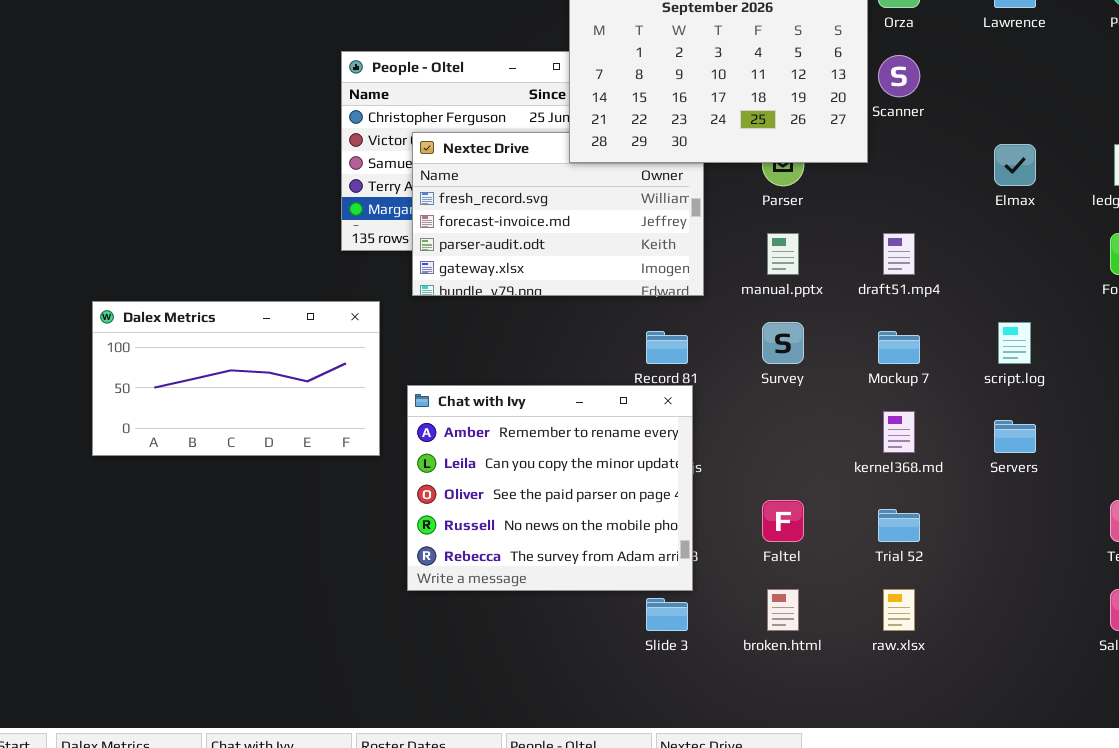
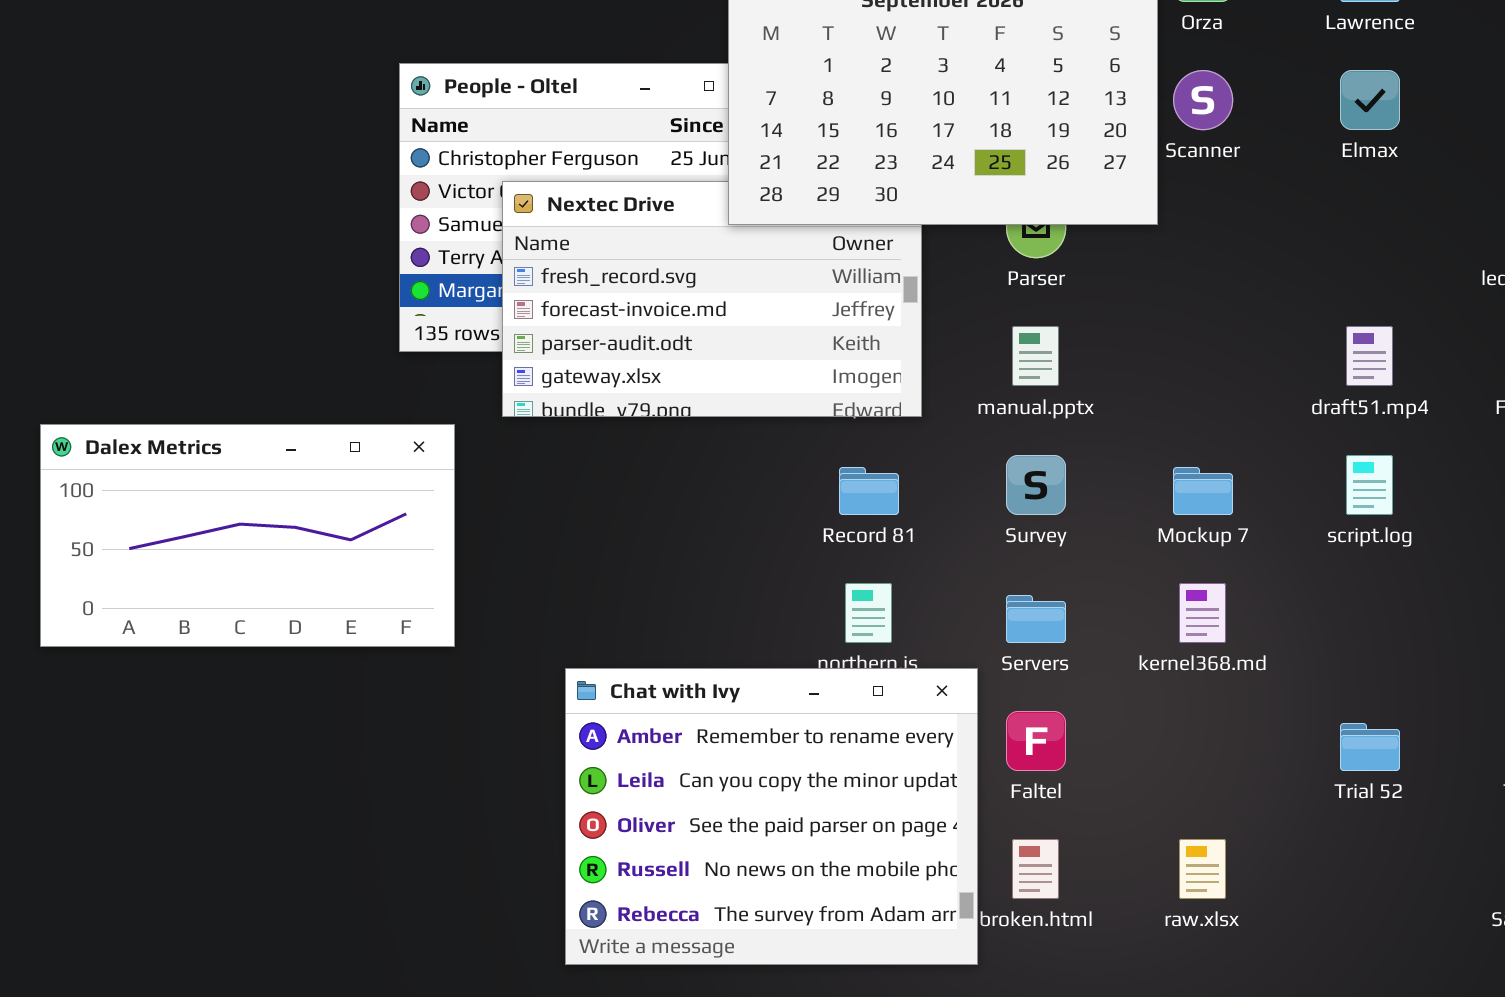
Elmax: [994,144,1036,186] -> [1340,70,1400,130], moved
draft51.mp4: [883,233,915,275] -> [1346,326,1393,386], moved
Chat with Ivy: [407,385,693,591] -> [565,668,978,965], moved
Servers: [994,420,1036,453] -> [1006,595,1066,643], moved
Trial 52: [878,509,920,542] -> [1340,723,1400,771], moved

